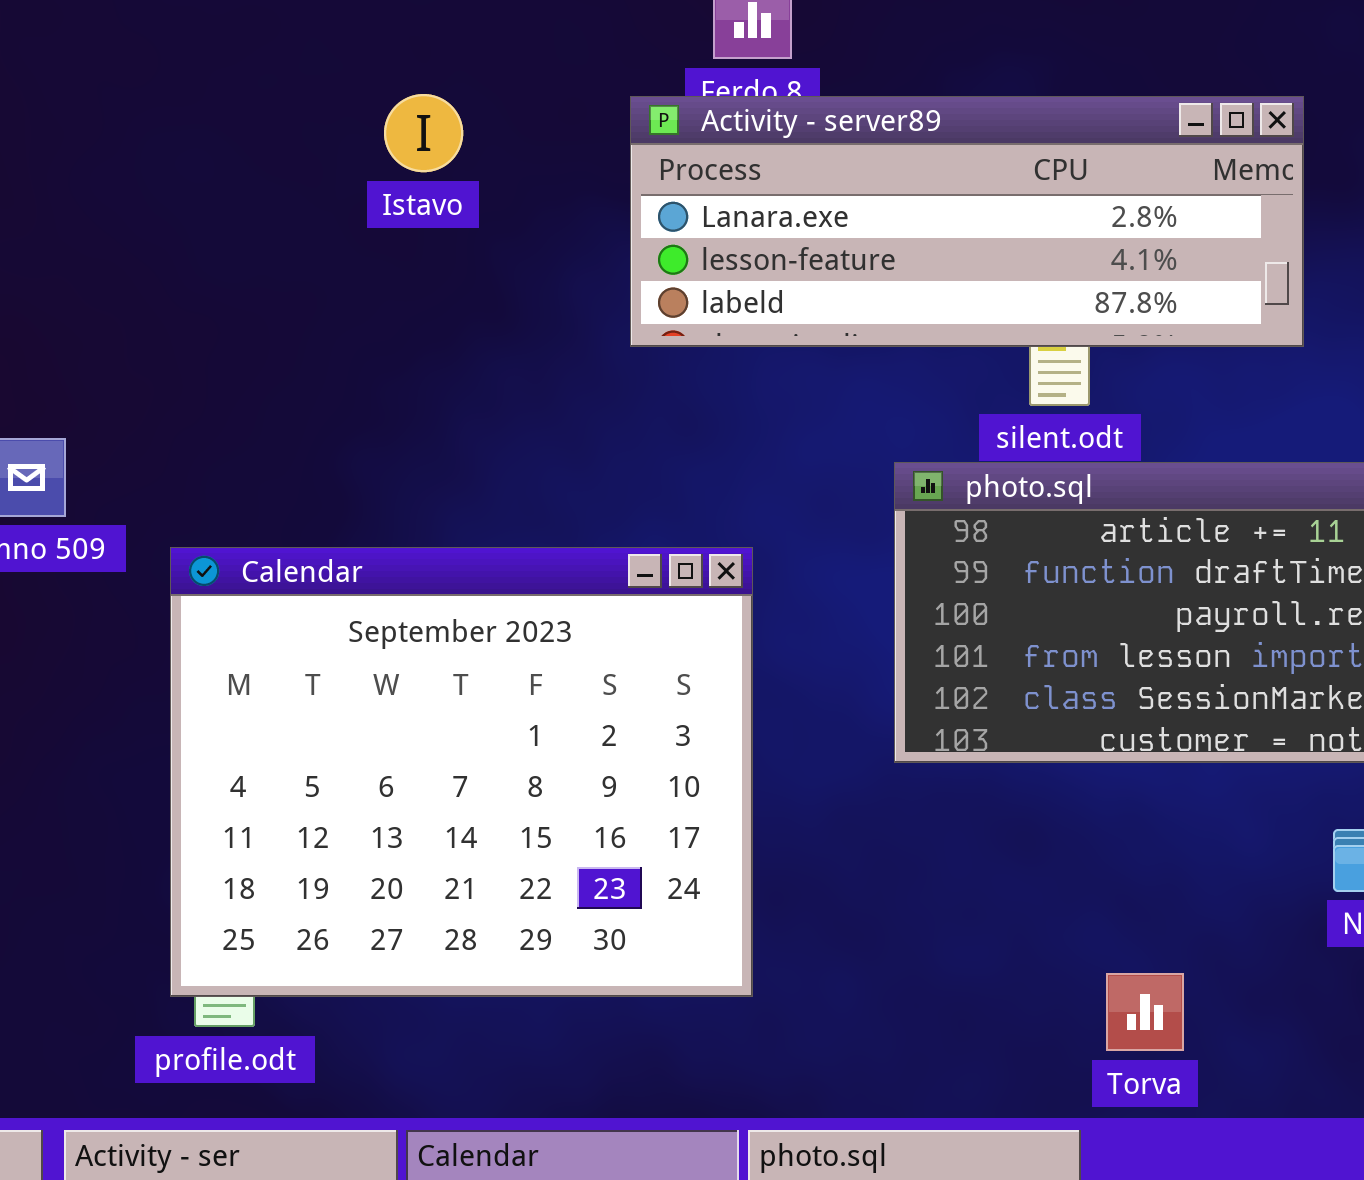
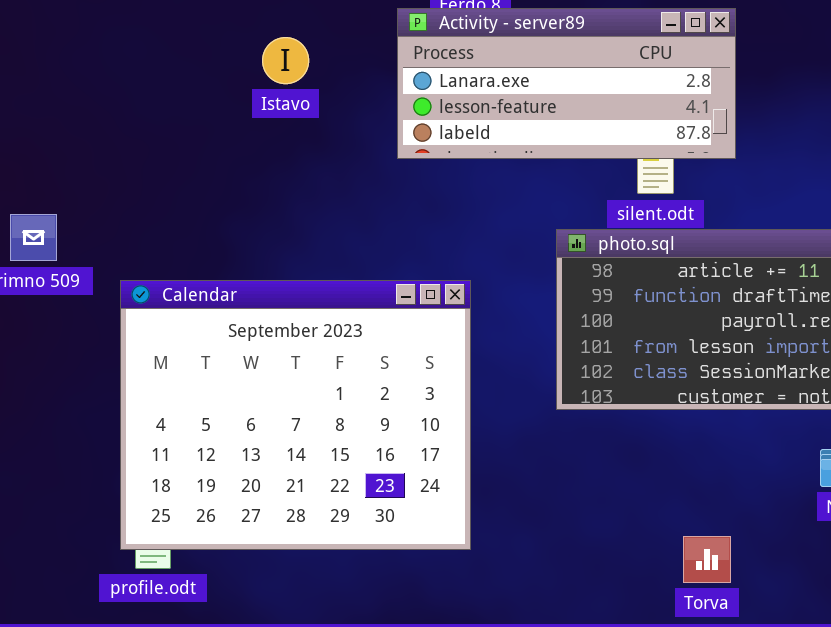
Istavo: [384,94,463,172] -> [262,37,309,84], moved
Activity - server89: [630,96,1304,347] -> [397,8,736,159], resized

